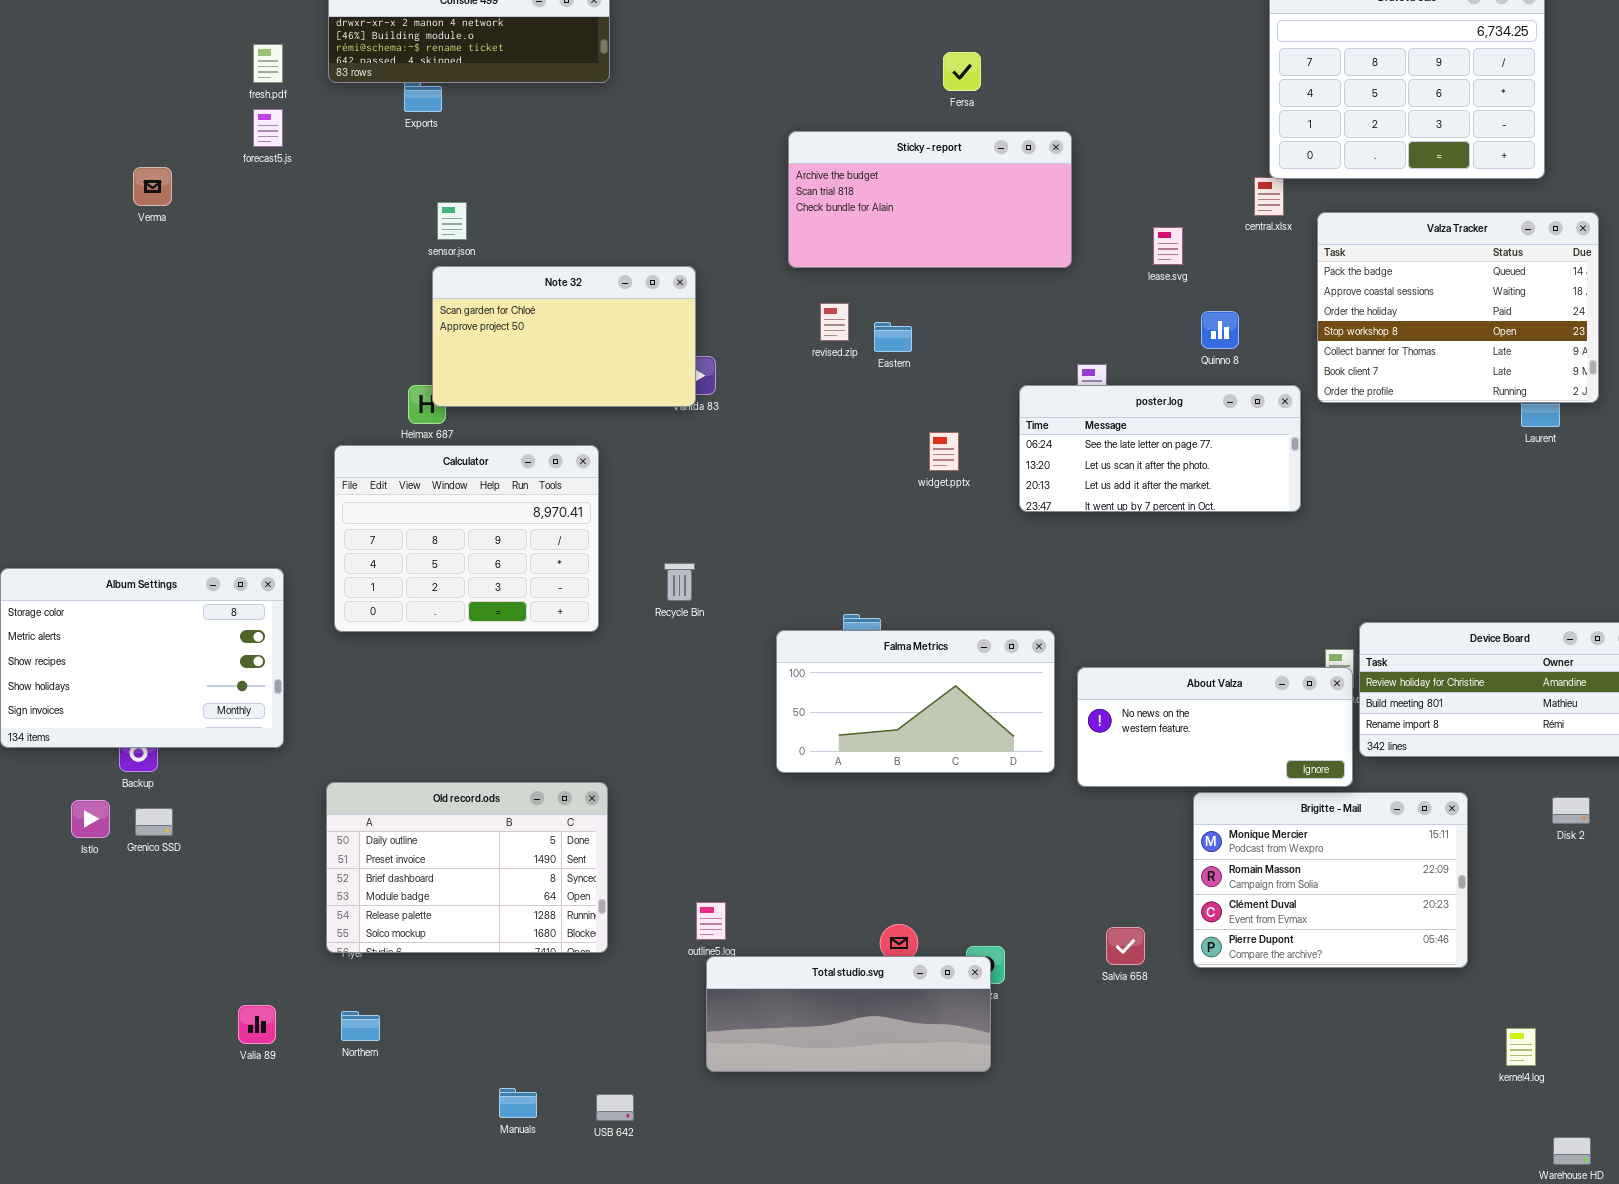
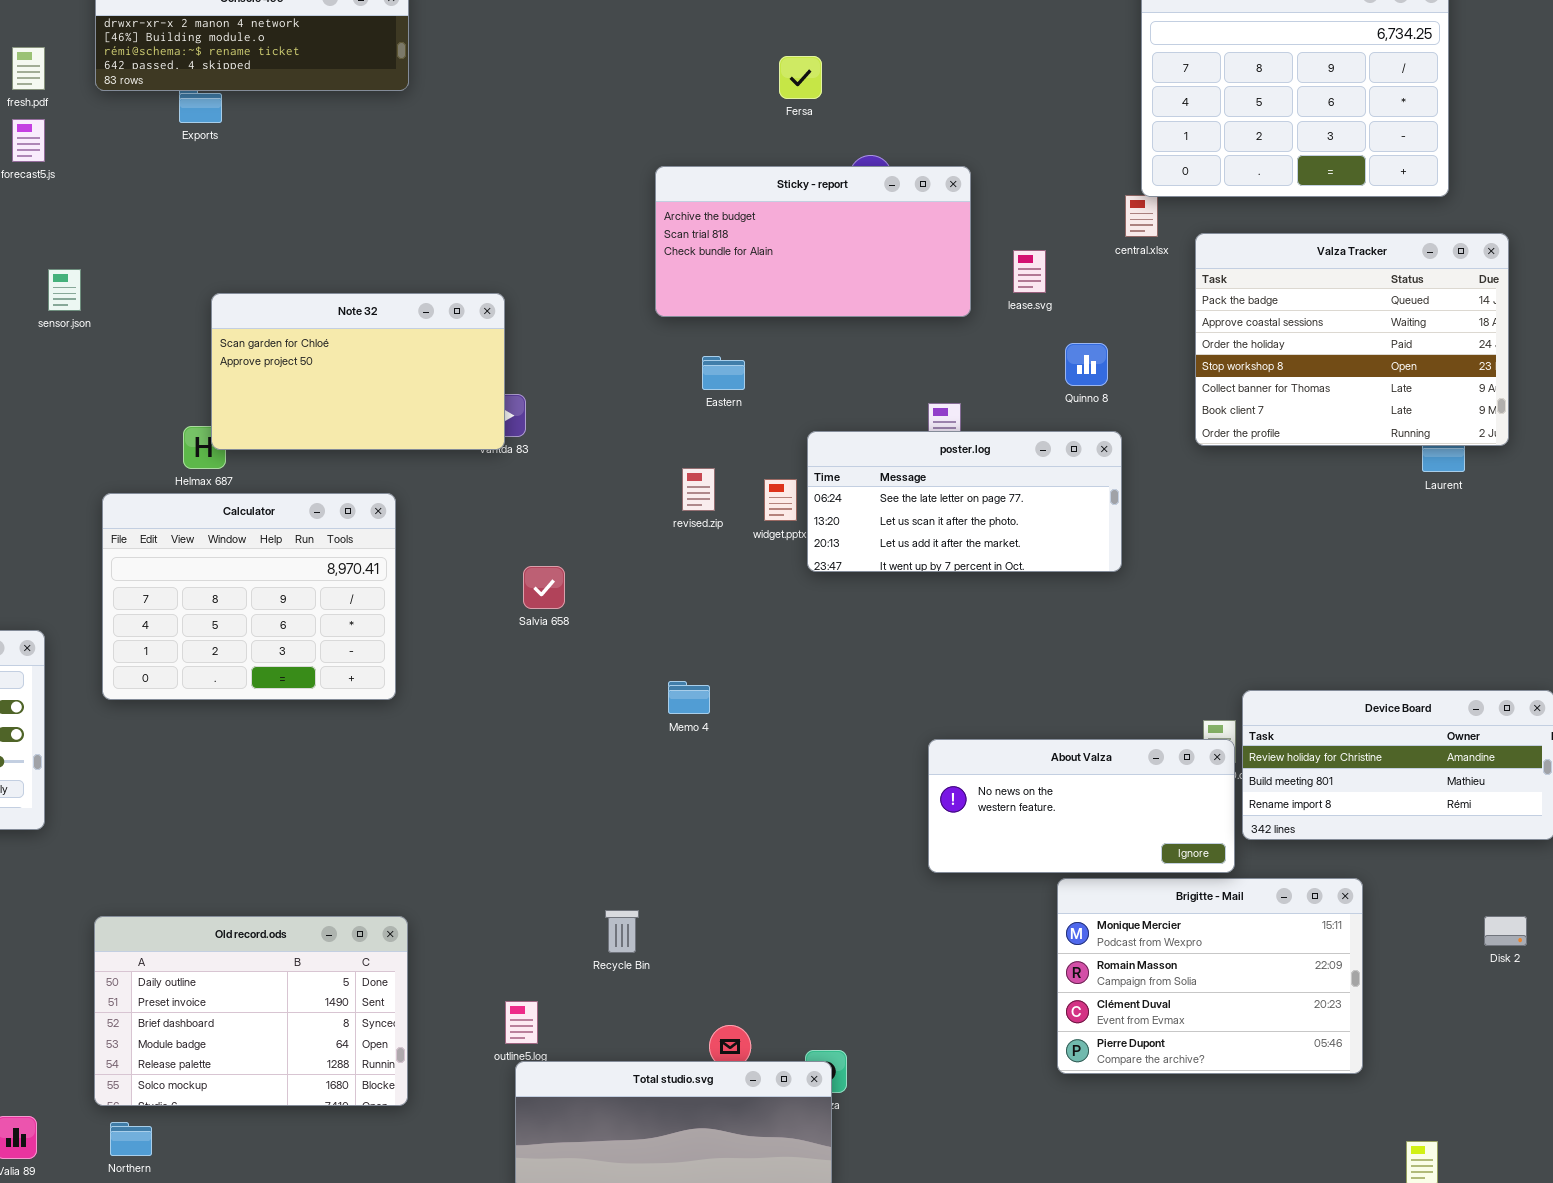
Sticky - report: [788,131,1072,268] -> [655,166,971,317], moved
sensor.json: [437,202,467,240] -> [48,269,81,311], moved
revised.zip: [820,303,849,341] -> [682,468,715,511], moved
poster.log: [1019,385,1301,512] -> [807,431,1122,572], moved
Recycle Bin: [664,563,695,601] -> [605,910,639,953], moved
Falma Metrics: [776,630,1055,773] -> none, closed
Old record.ods: [326,782,608,953] -> [94,916,408,1106], moved
Disk 2: [1552,797,1590,824] -> [1484,916,1527,946], moved
Salvia 658: [1106,927,1145,965] -> [523,566,565,609], moved

